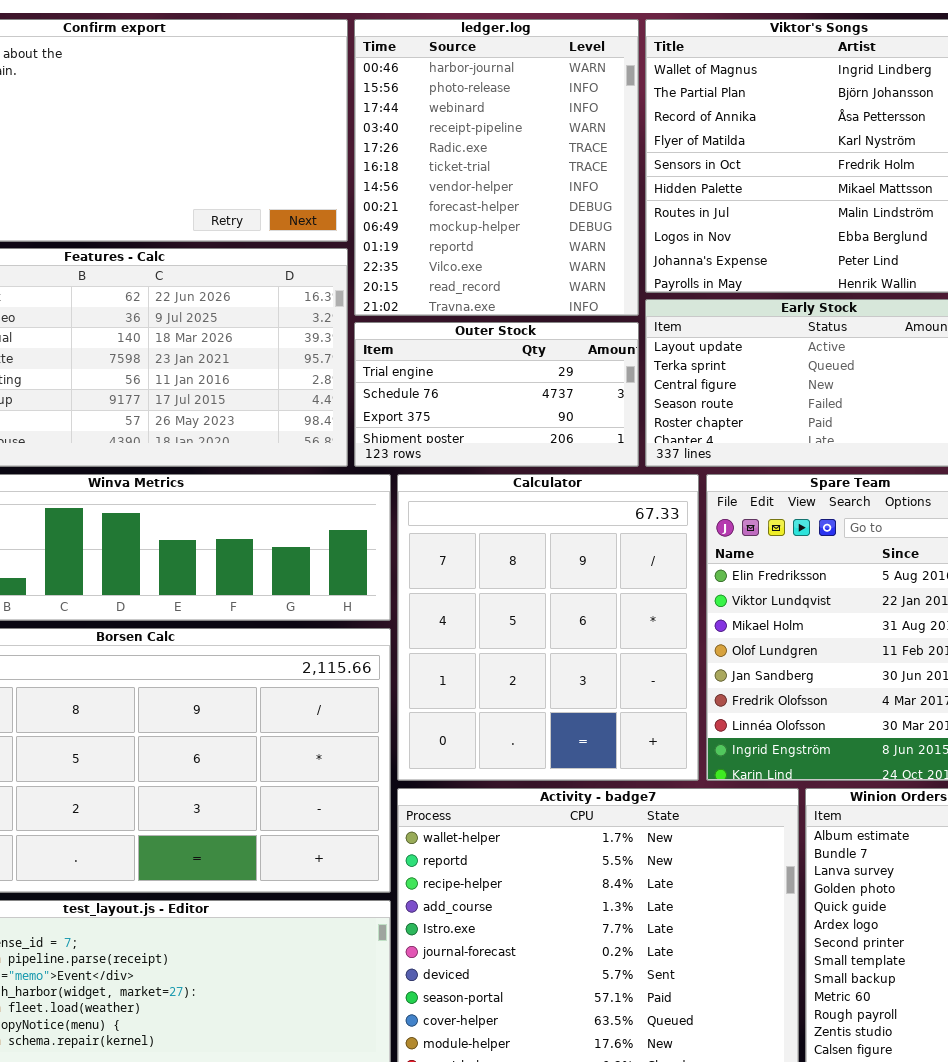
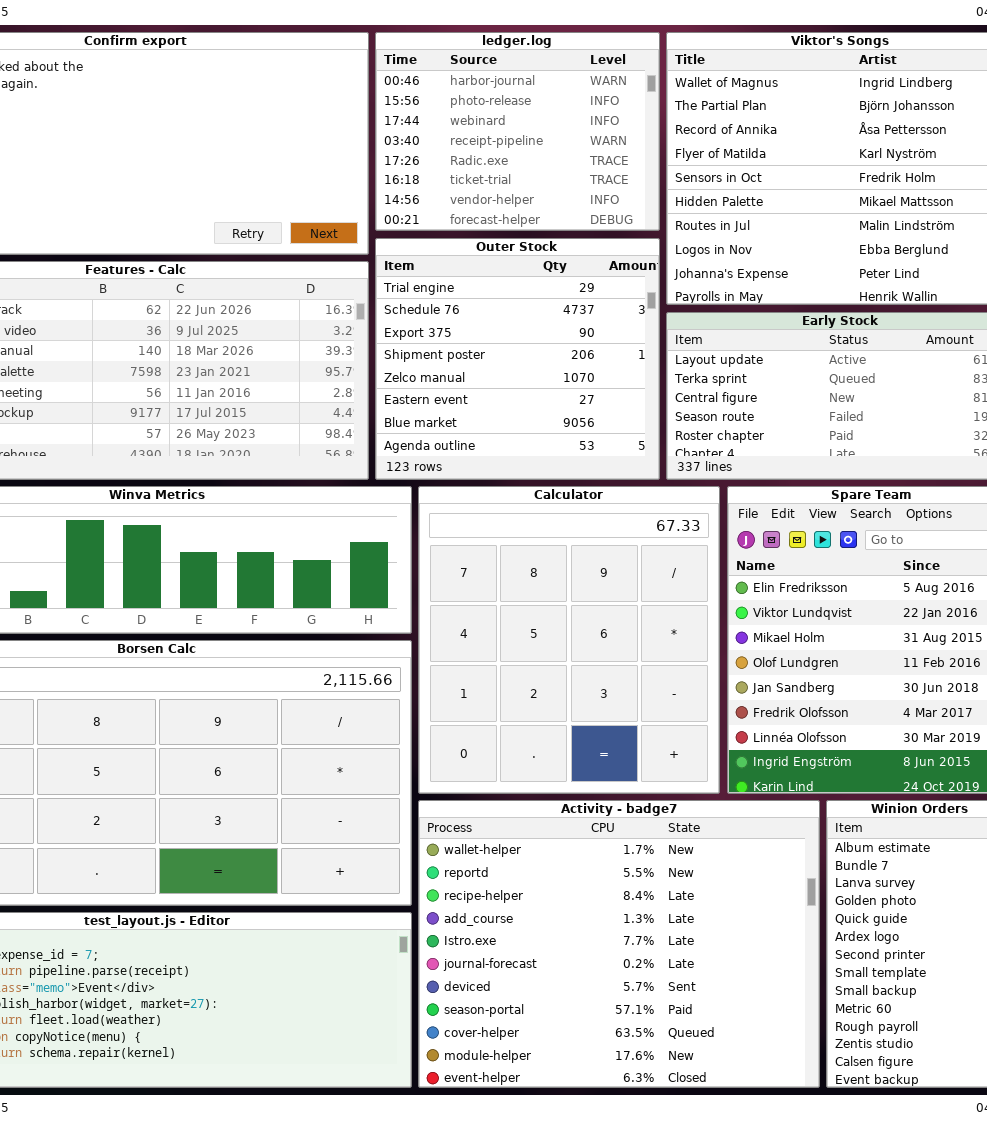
ledger.log: [354,19,639,316] -> [375,32,660,231], resized
Outer Stock: [354,322,639,467] -> [375,238,660,480], resized

